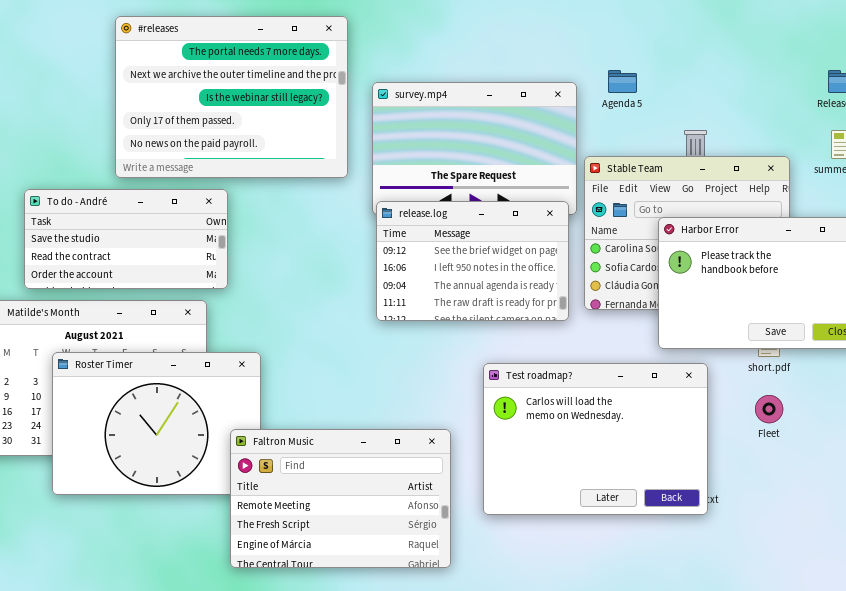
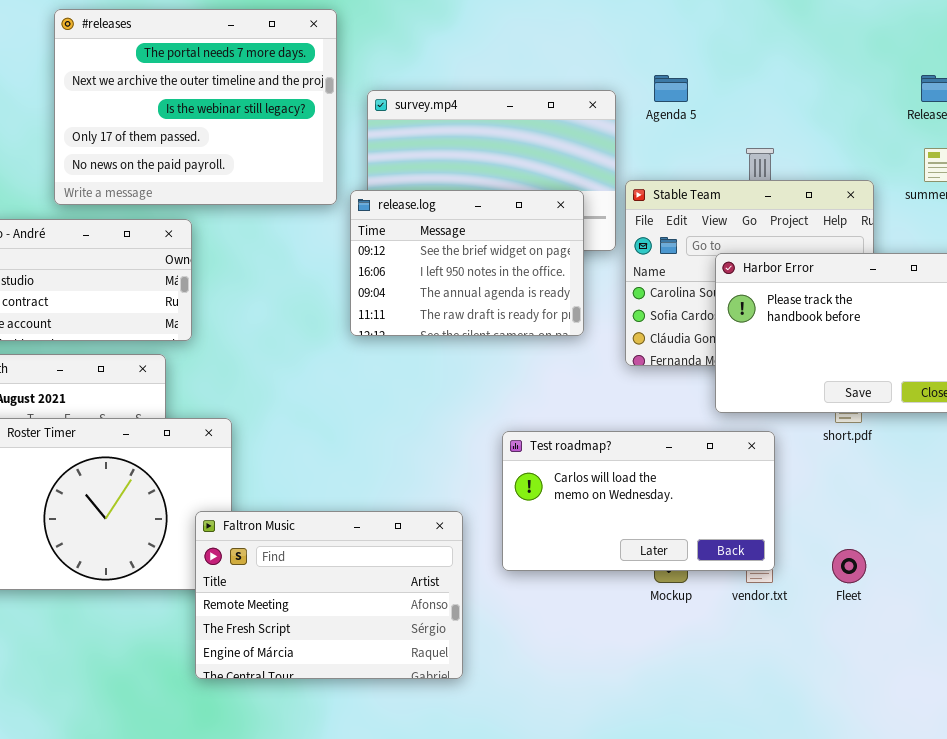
release.log: [376,201,569,321] -> [350,190,584,336], moved
Test roadmap?: [483,363,708,515] -> [502,431,775,571], resized
Fleet: [755,395,783,423] -> [832,549,866,583], moved

